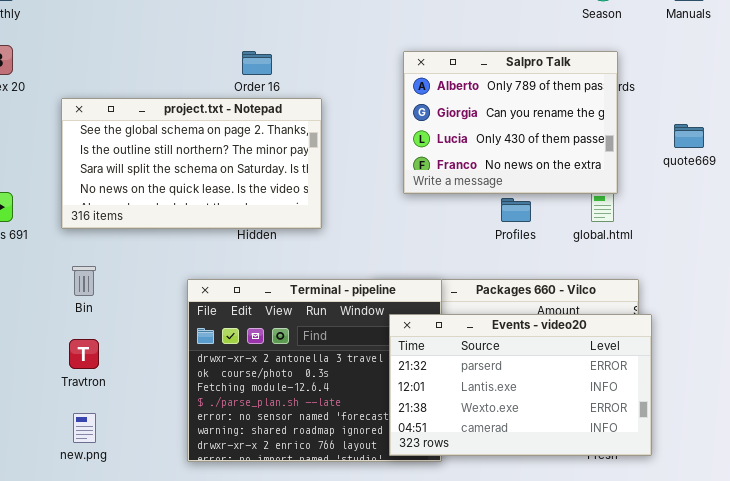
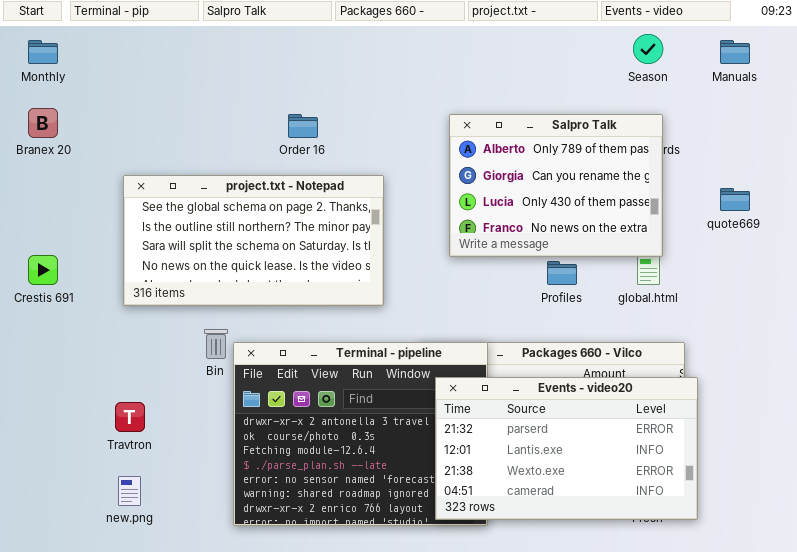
project.txt - Notepad: [61,98,322,229] -> [123,175,384,306], moved
Bin: [72,266,96,296] -> [204,329,228,359], moved

